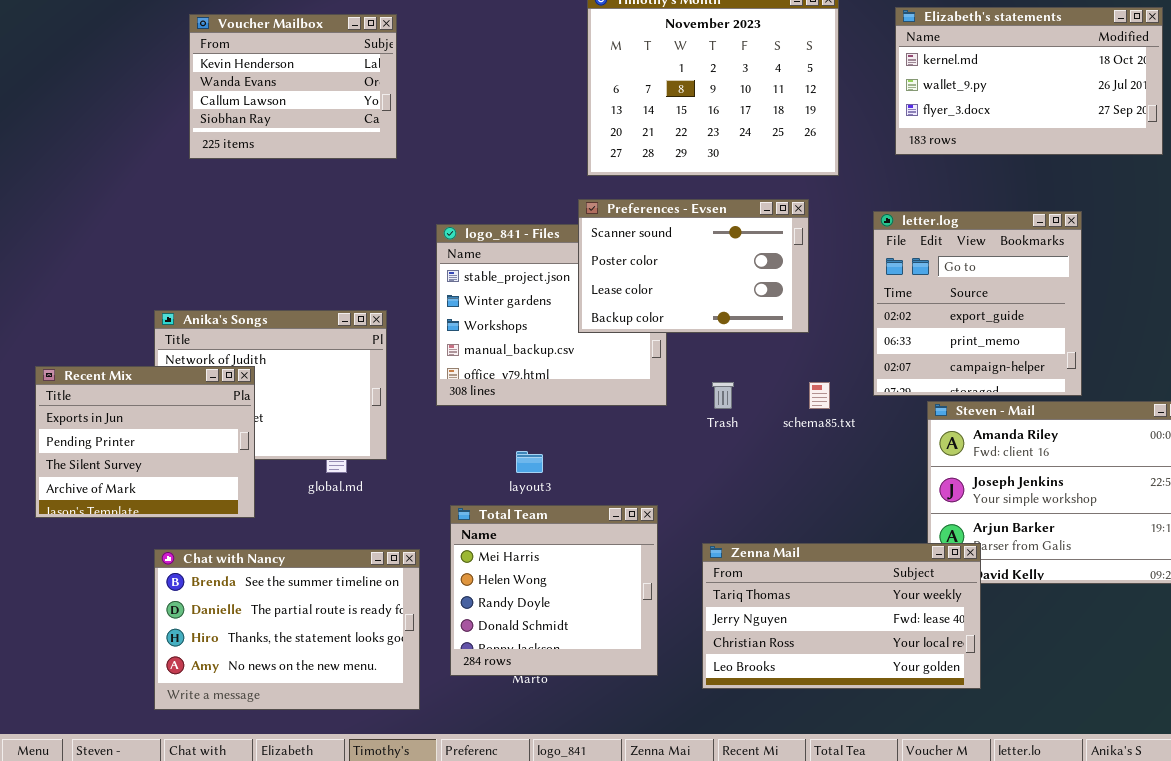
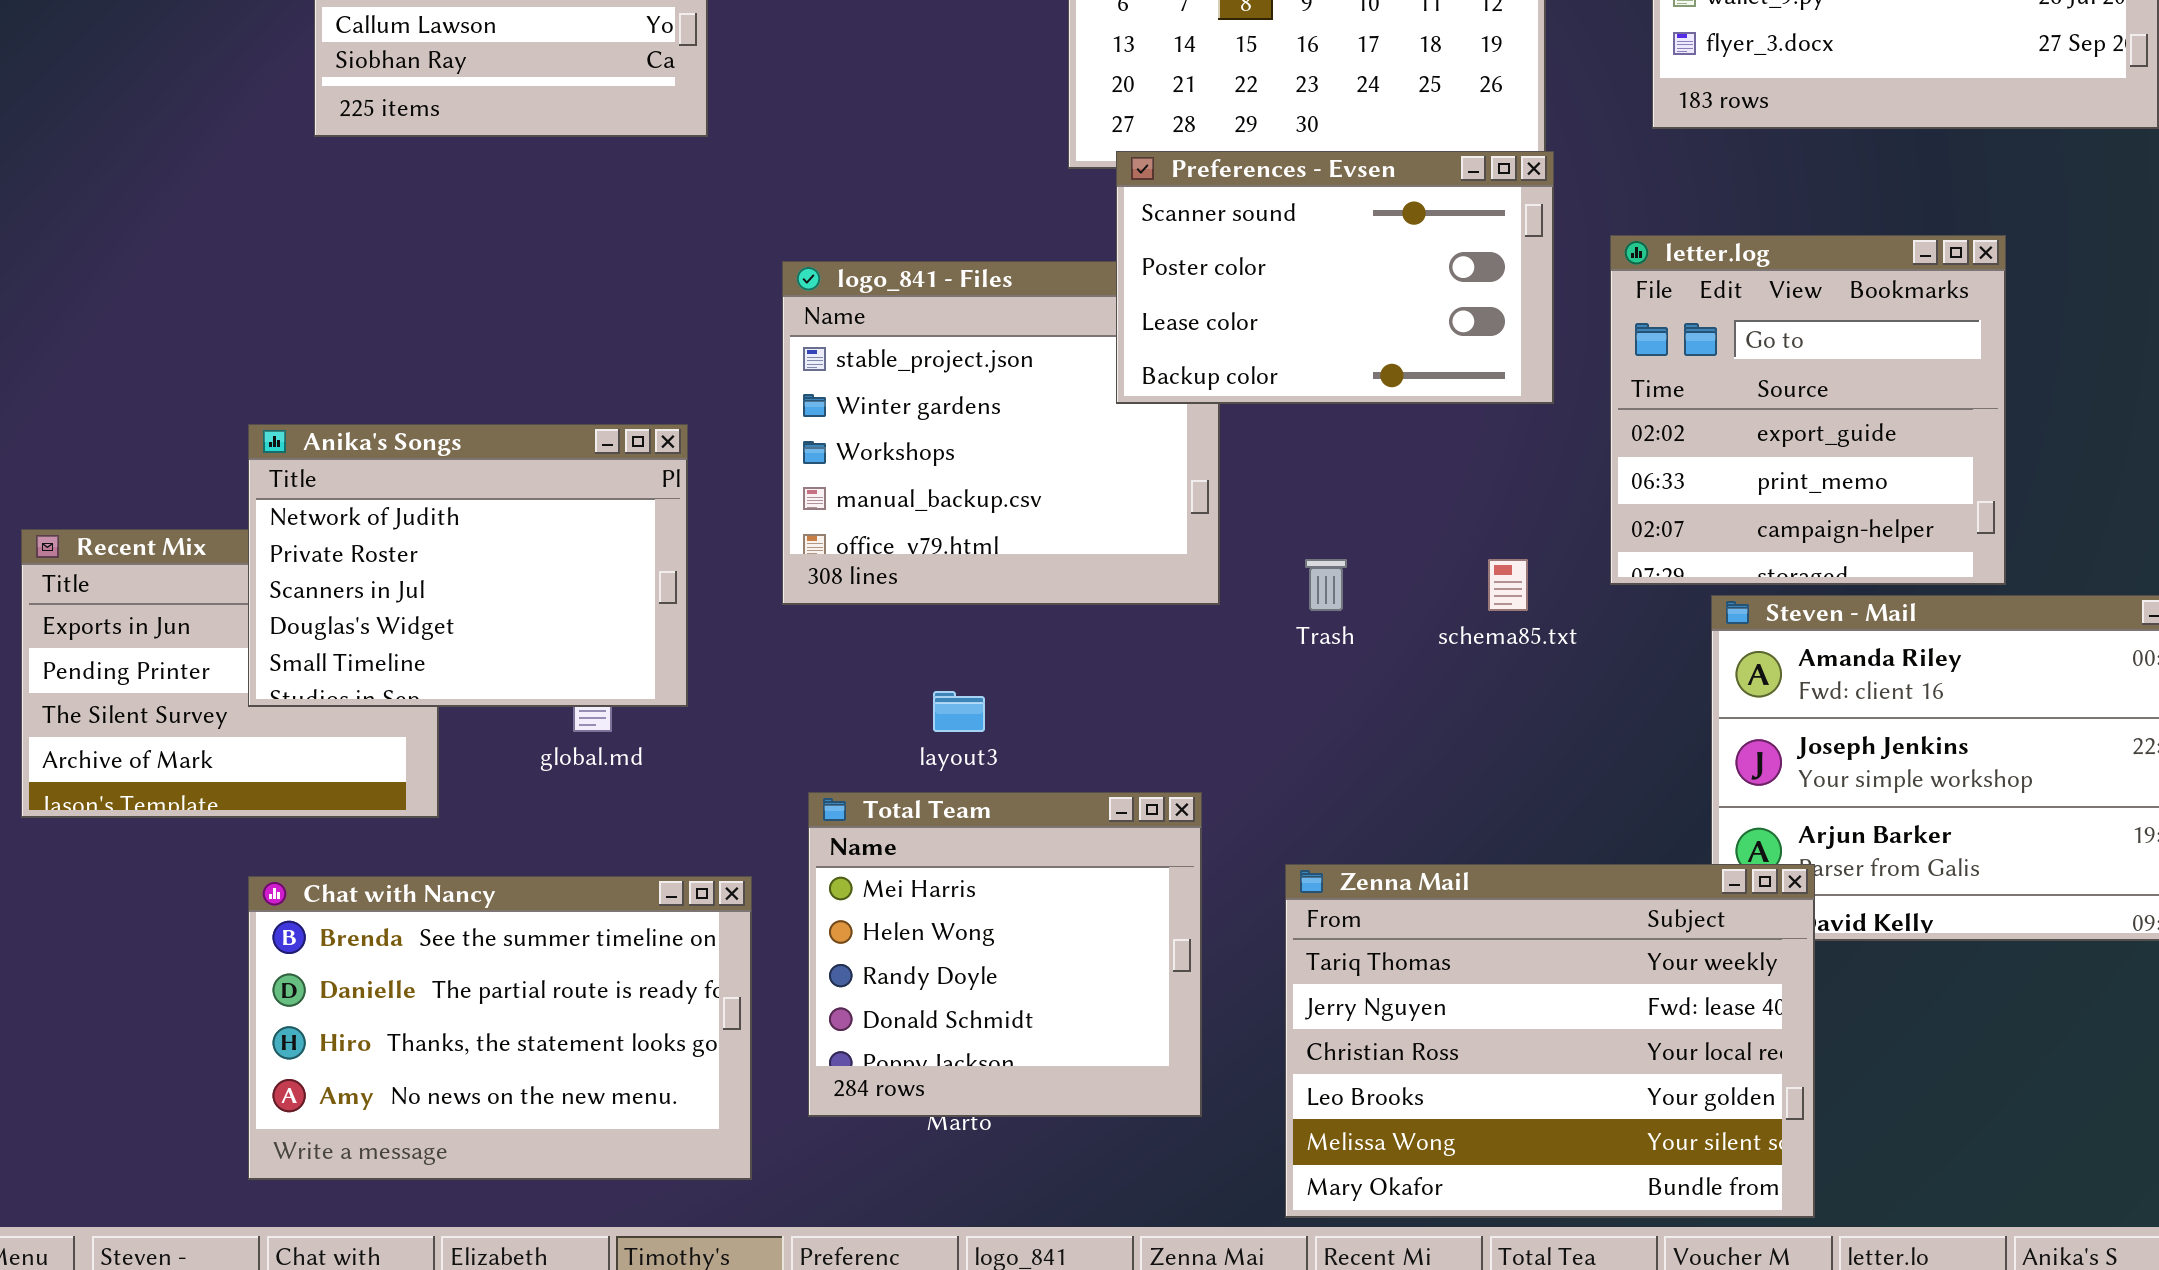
Preferences - Evsen: [578,199,809,333] -> [1116,151,1554,404], moved
Anika's Songs: [154,310,387,460] -> [248,424,688,707], raised
Zenna Mail: [702,543,981,689] -> [1285,864,1815,1218], resized

